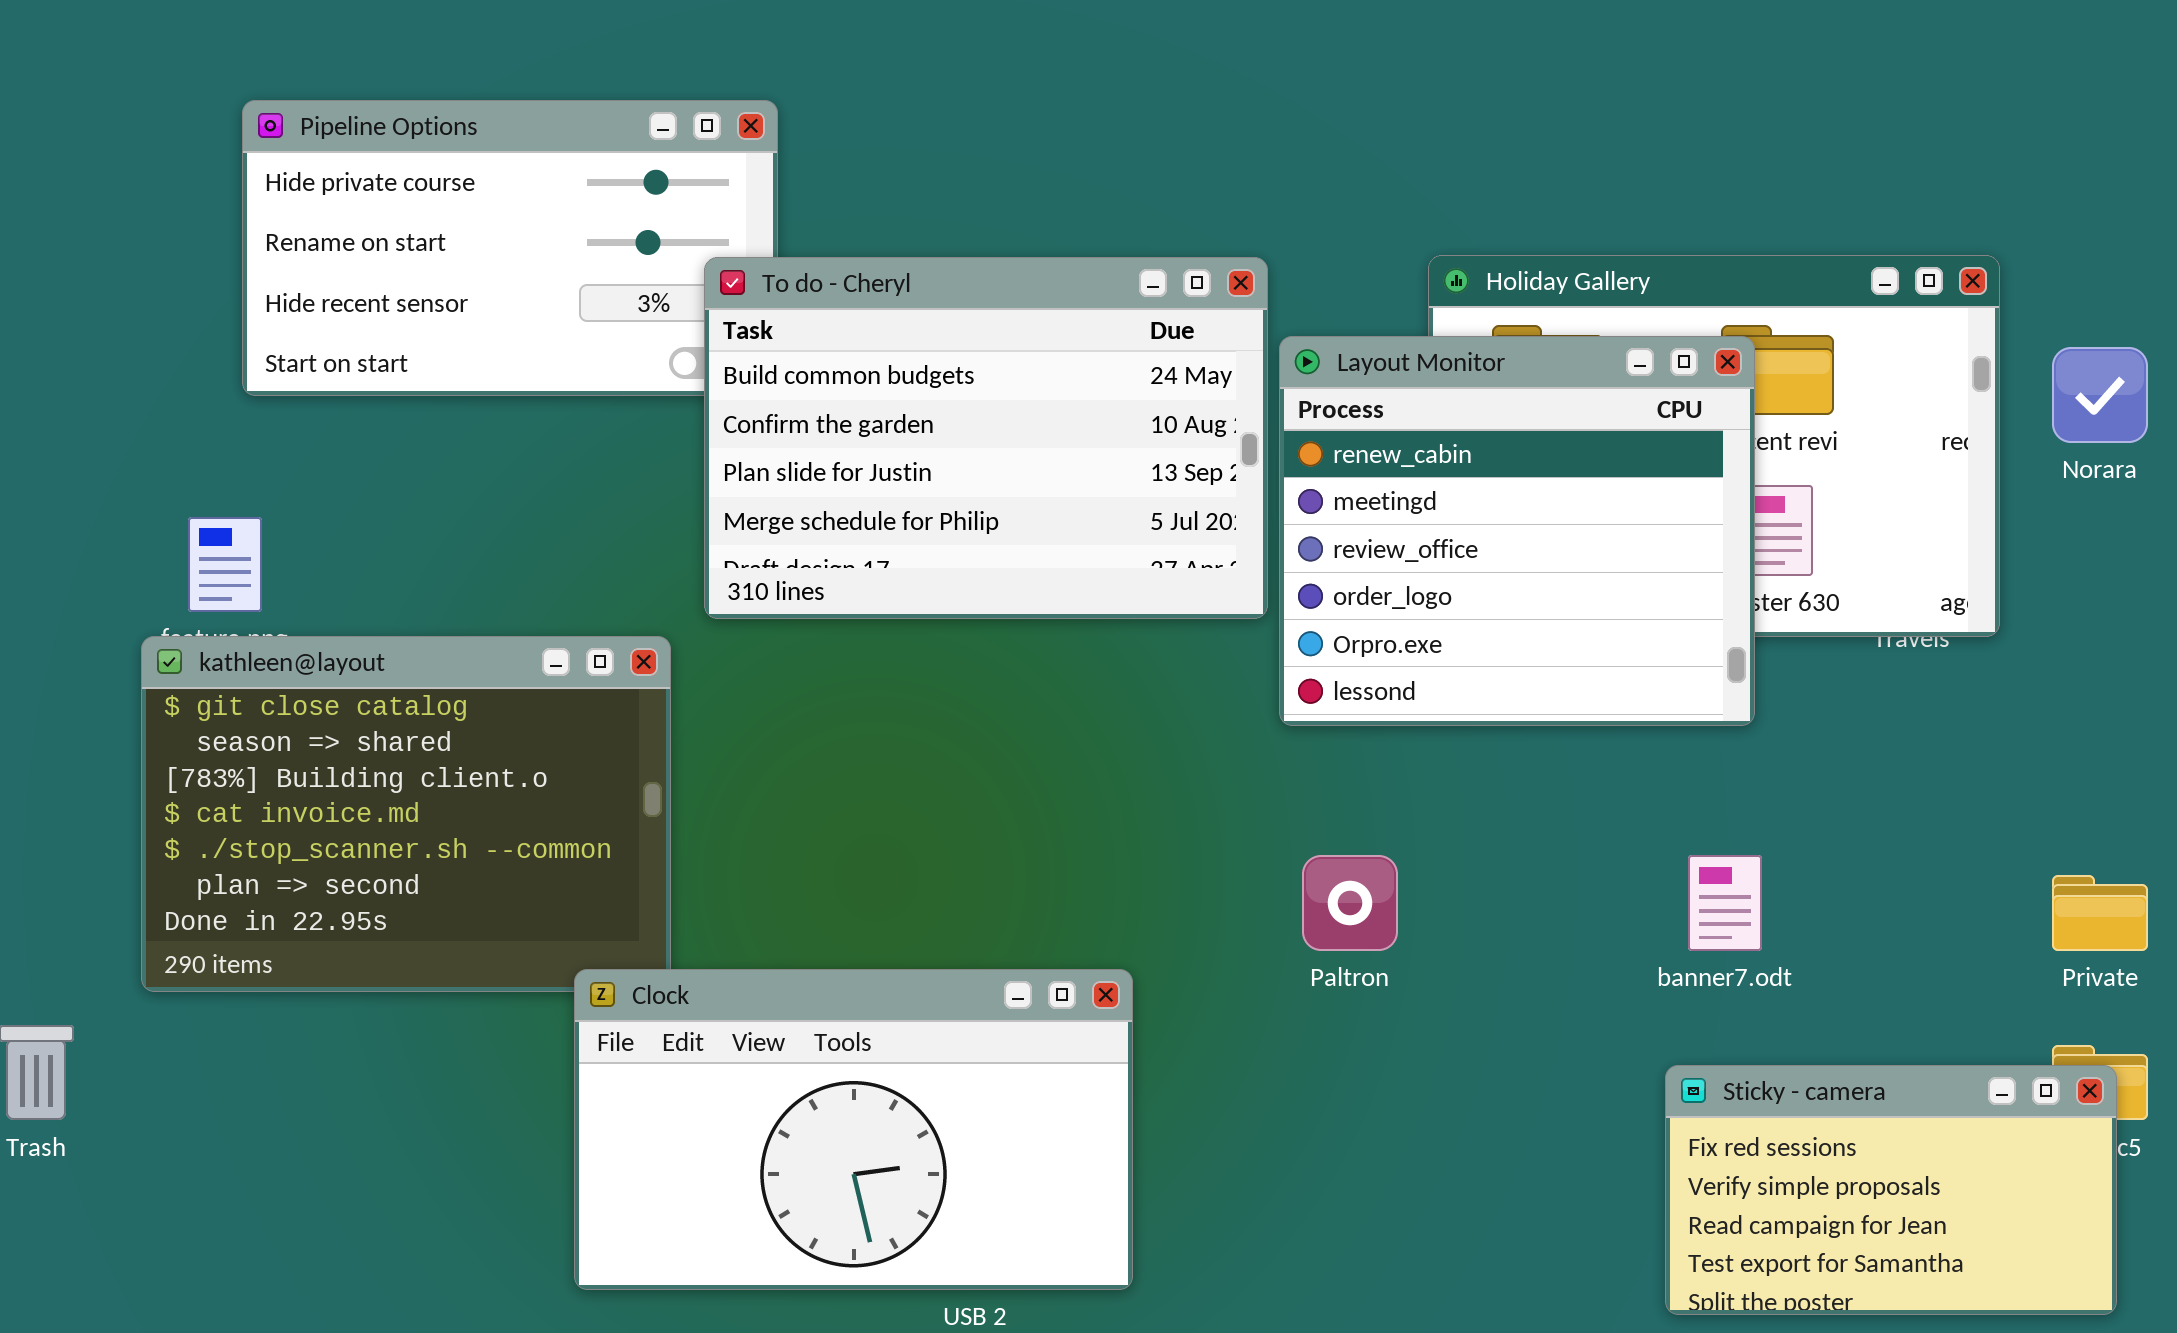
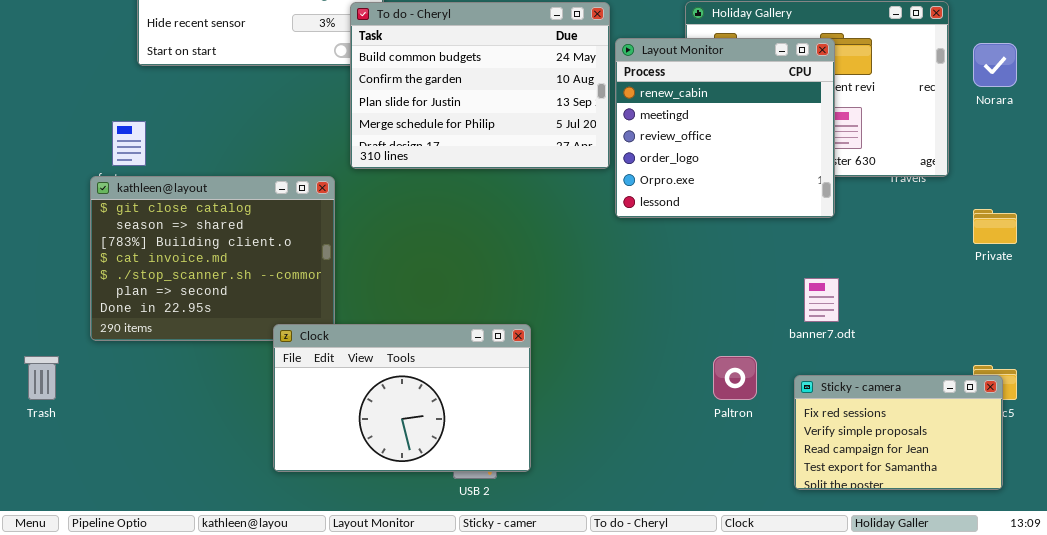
Paltron: [1302,855,1398,951] -> [713,356,757,400], moved
Private: [2052,875,2148,951] -> [973,209,1017,244], moved
Clock: [574,969,1133,1290] -> [273,324,531,472], moved

